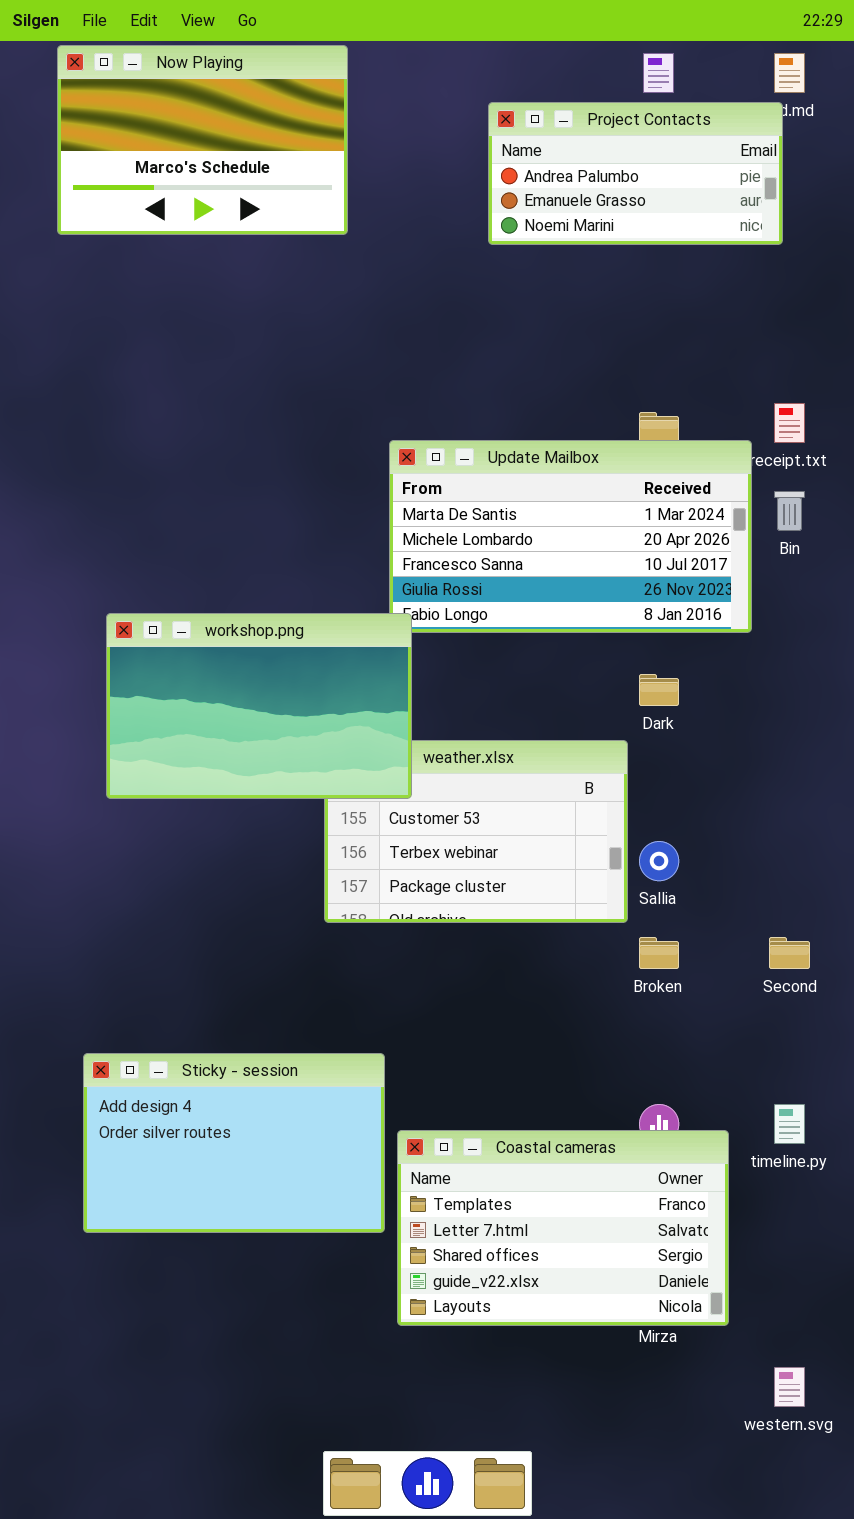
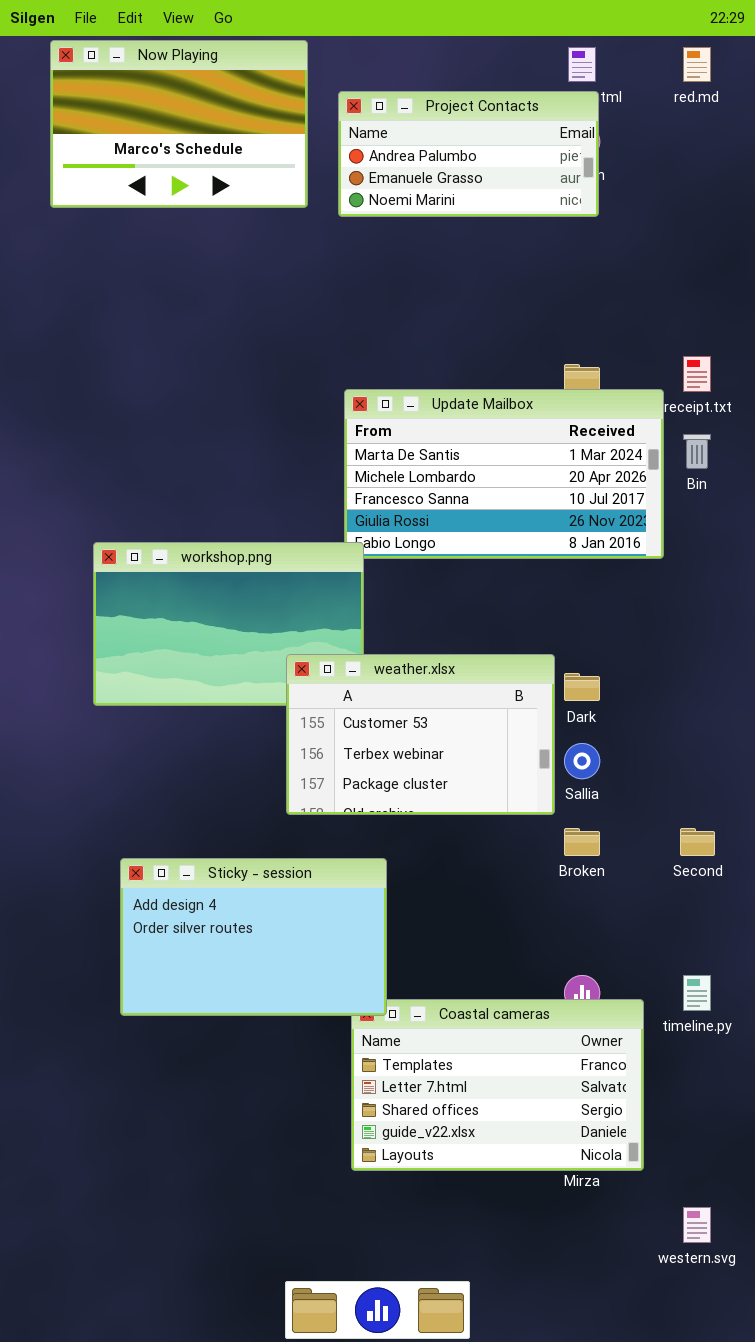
Project Contacts: [488,102,783,245] -> [338,91,599,217], moved
Dark: [639,674,679,706] -> [564,673,600,701], moved
weather.xlsx: [324,740,628,923] -> [286,654,555,815], raised
Sticky - session: [83,1053,385,1233] -> [120,858,387,1016], moved

